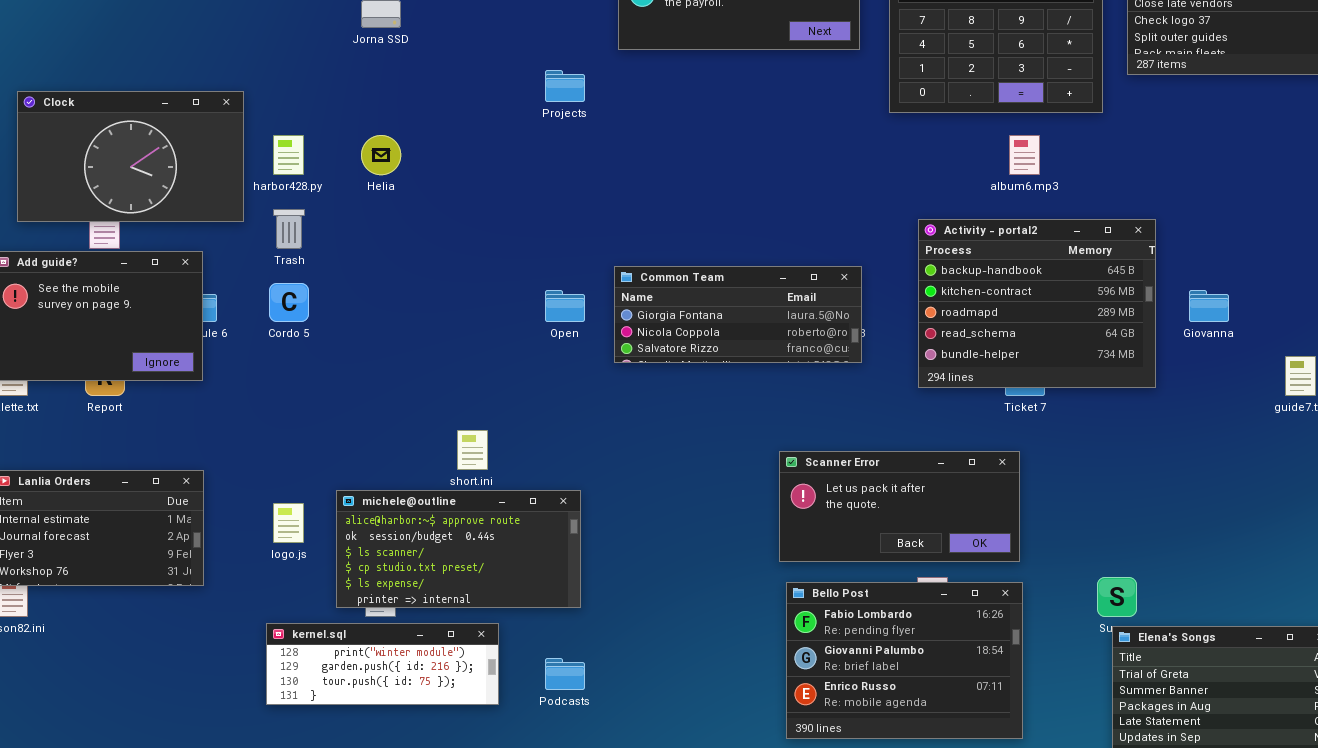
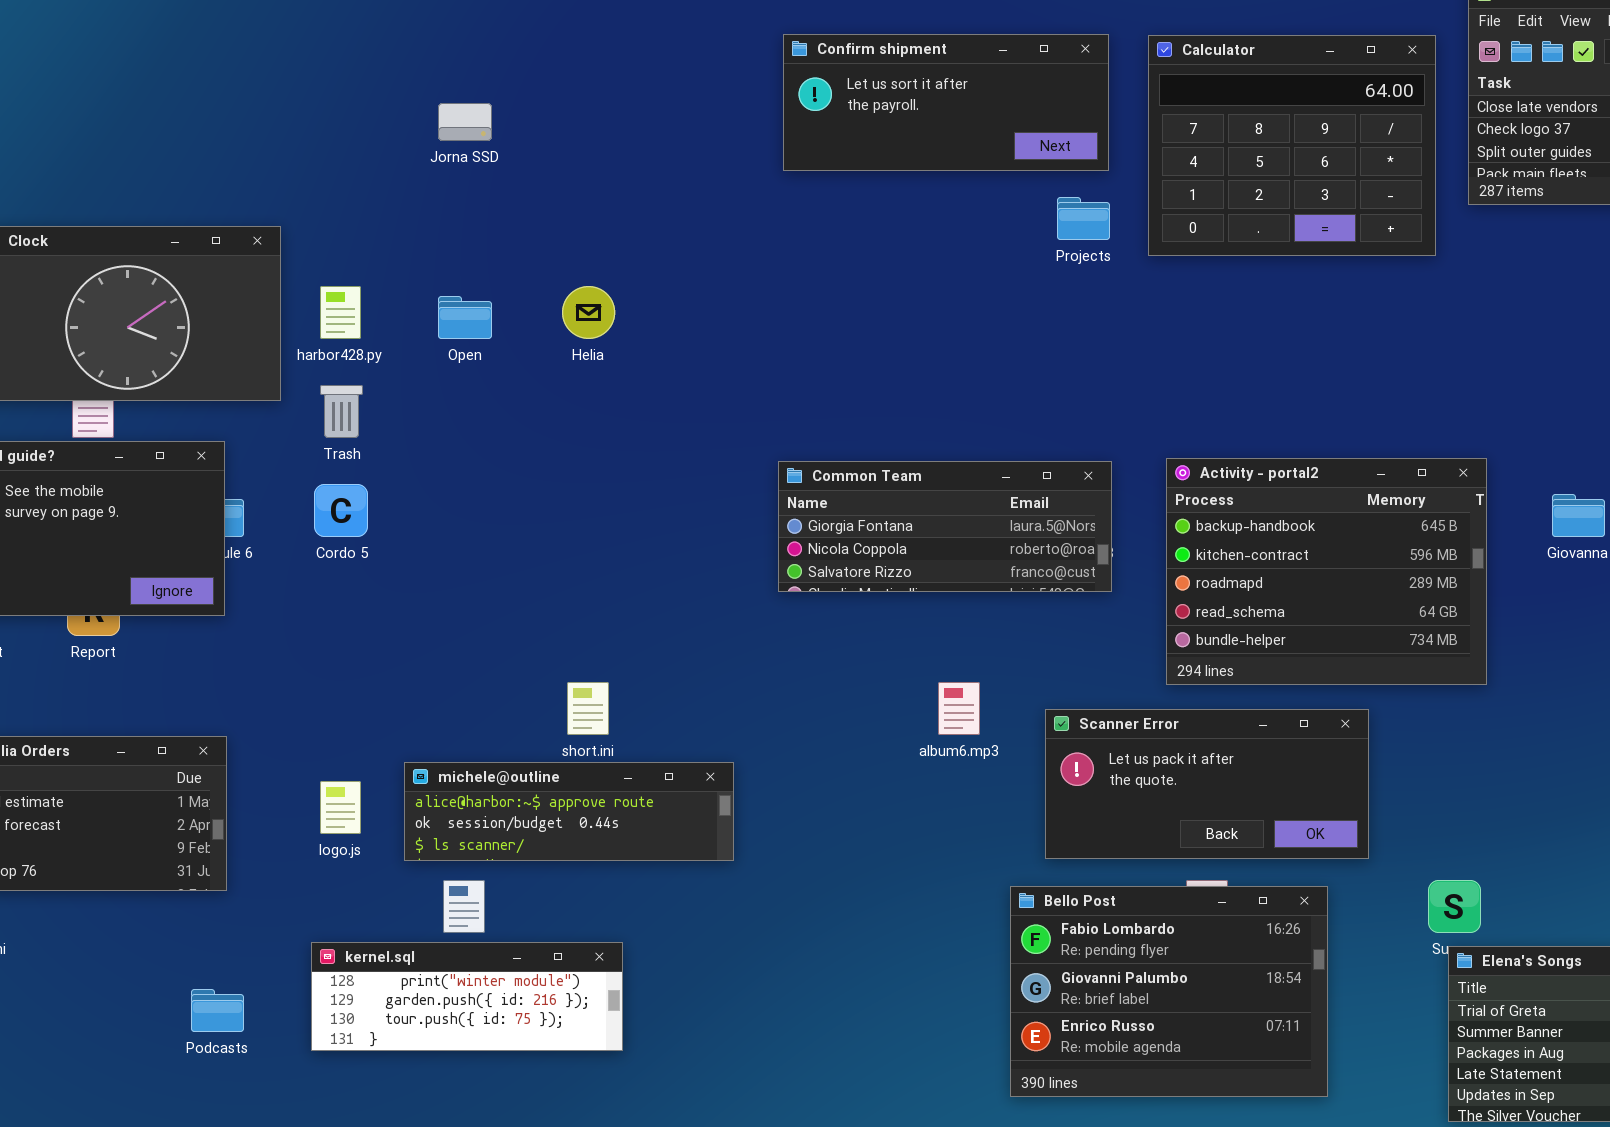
Projects: [545,70,585,102] -> [1057,197,1110,240], moved
Helia: [361,135,401,175] -> [562,286,615,339], moved
album6.mp3: [1009,135,1040,175] -> [938,682,980,735], moved
Activity - portal2: [918,219,1156,388] -> [1166,458,1487,685], moved
Open: [545,290,585,322] -> [438,296,492,339], moved
Scanner Error: [779,451,1020,562] -> [1045,709,1369,859], moved
michele@outline: [336,490,581,608] -> [404,762,734,861], resized
Podcasts: [545,658,585,690] -> [191,989,244,1032], moved

